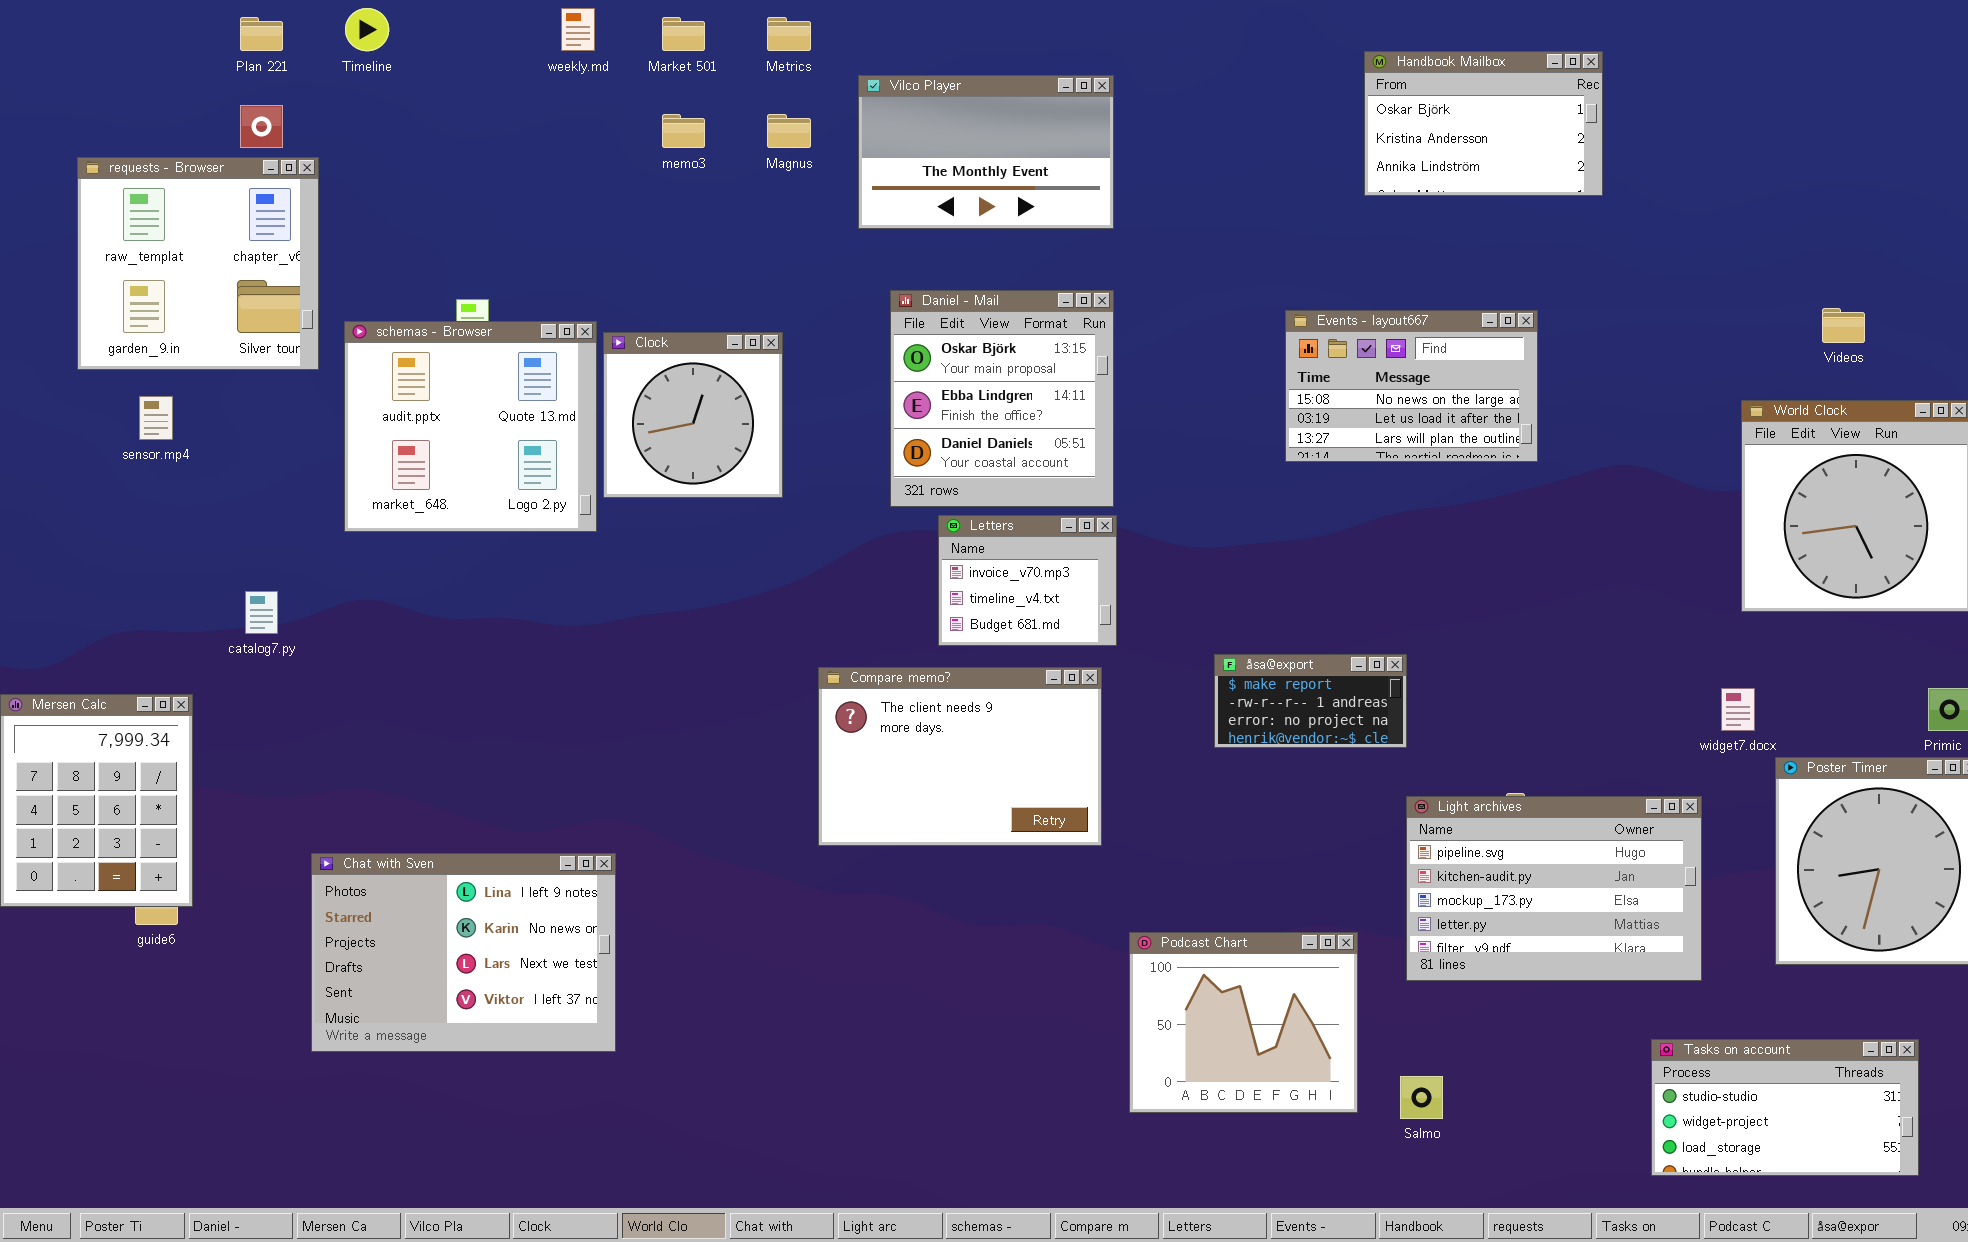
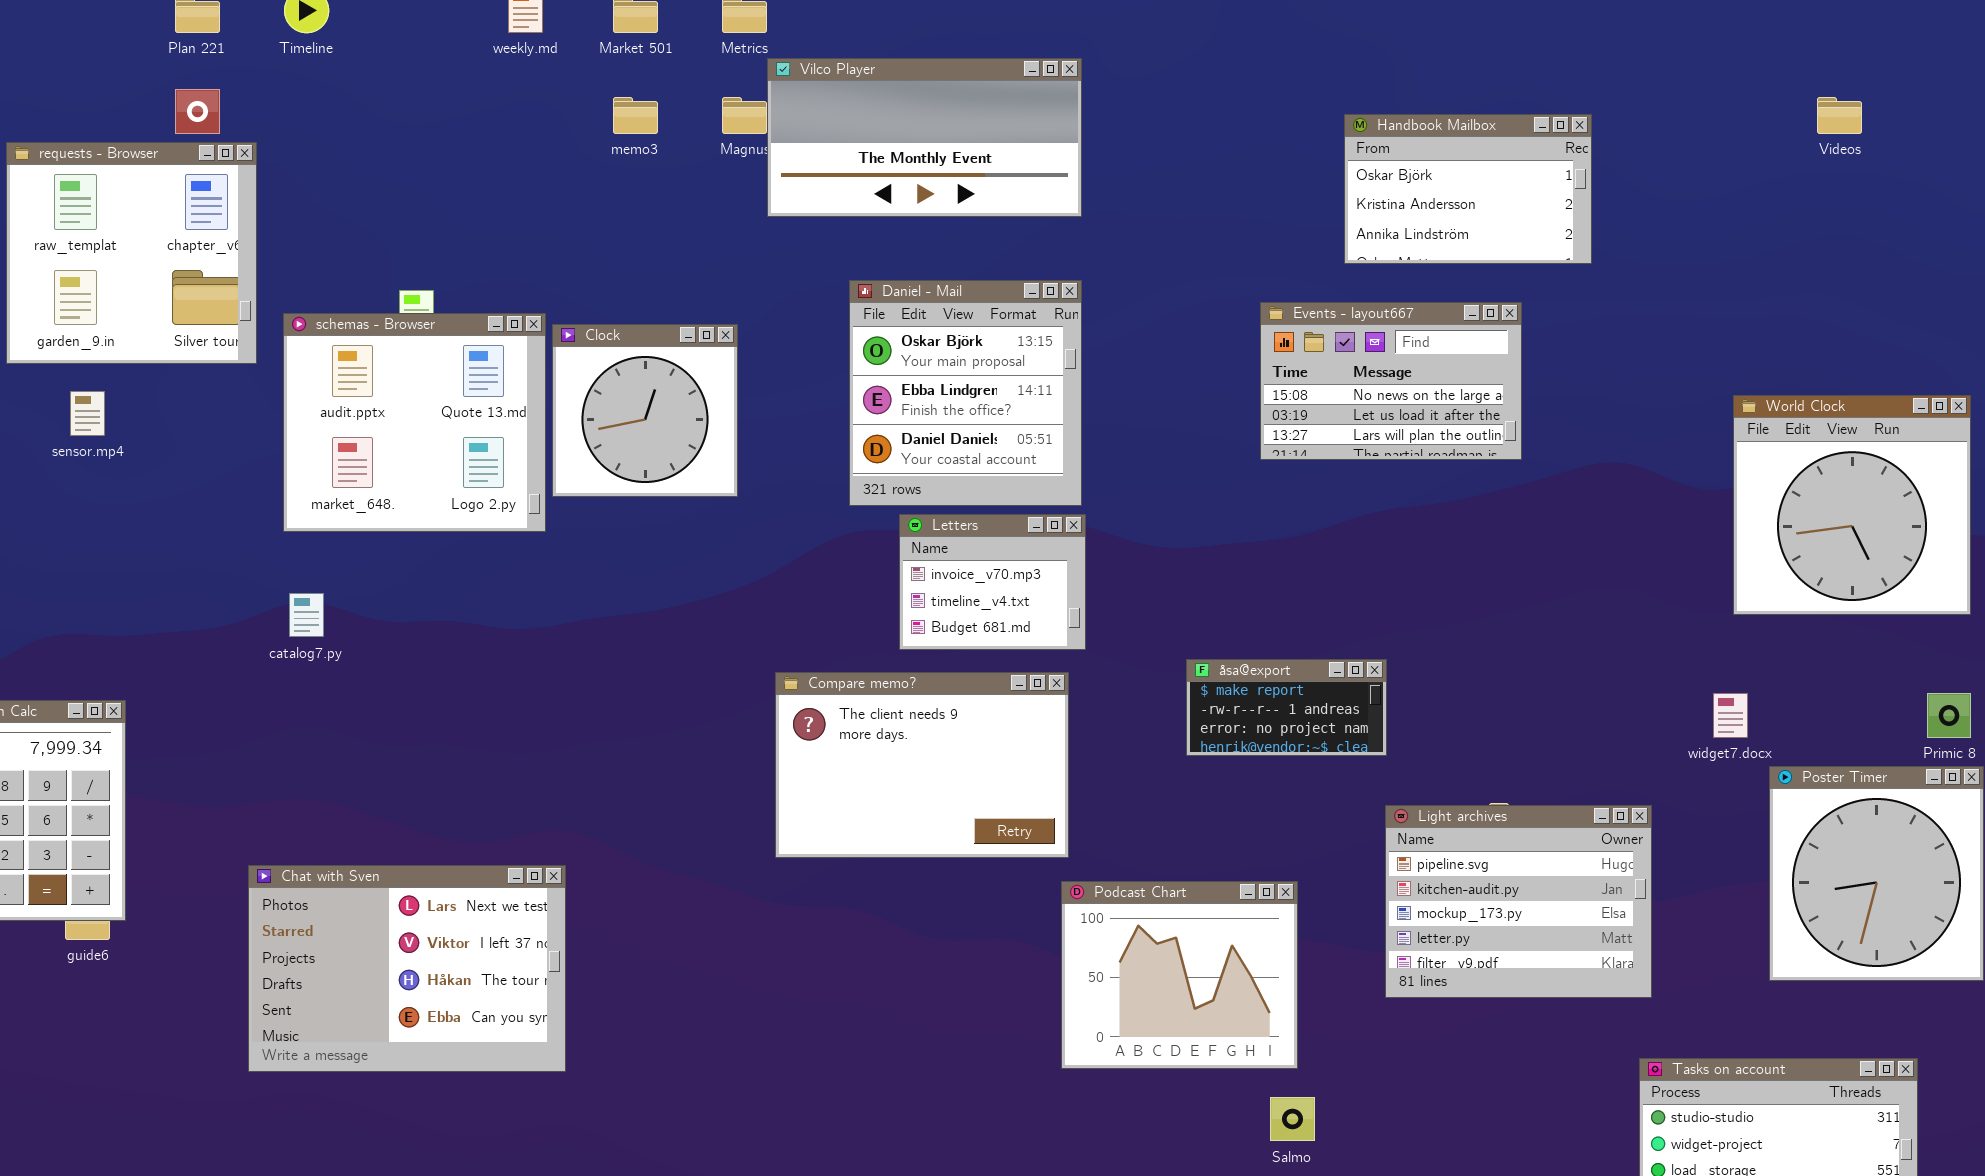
Handbook Mailbox: [1364,51,1603,196] -> [1344,114,1592,264], moved
Vilco Player: [858,75,1114,229] -> [767,58,1082,217], resized
Videos: [1822,308,1865,343] -> [1817,97,1862,134], moved
catalog7.py: [245,591,278,634] -> [289,593,324,637], moved
Light archives: [1406,796,1702,981] -> [1385,805,1652,998], resized
Chat with Sven: [311,853,616,1052] -> [248,865,566,1072], scrolled down 2 rows
Podcast Chart: [1129,932,1358,1113] -> [1061,881,1298,1069], moved
Salmo: [1400,1076,1443,1119] -> [1270,1097,1315,1141], moved

